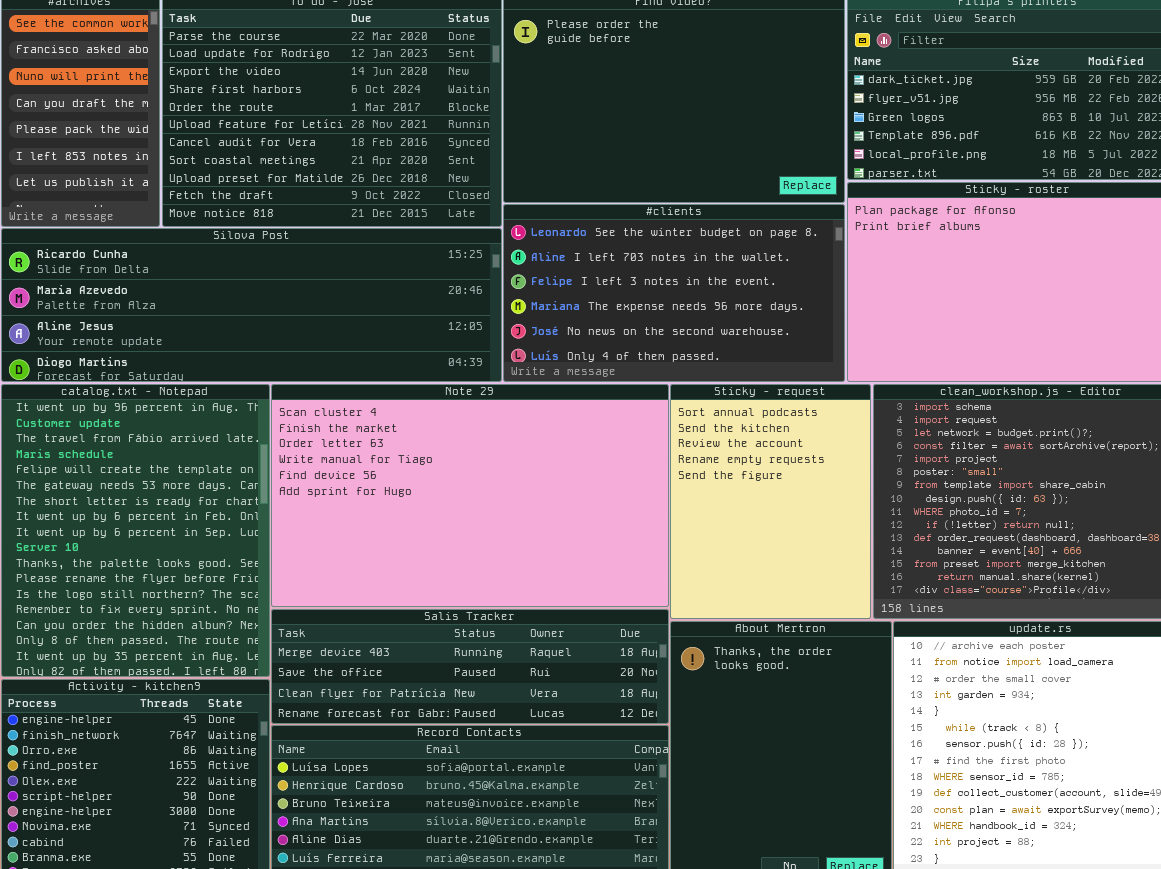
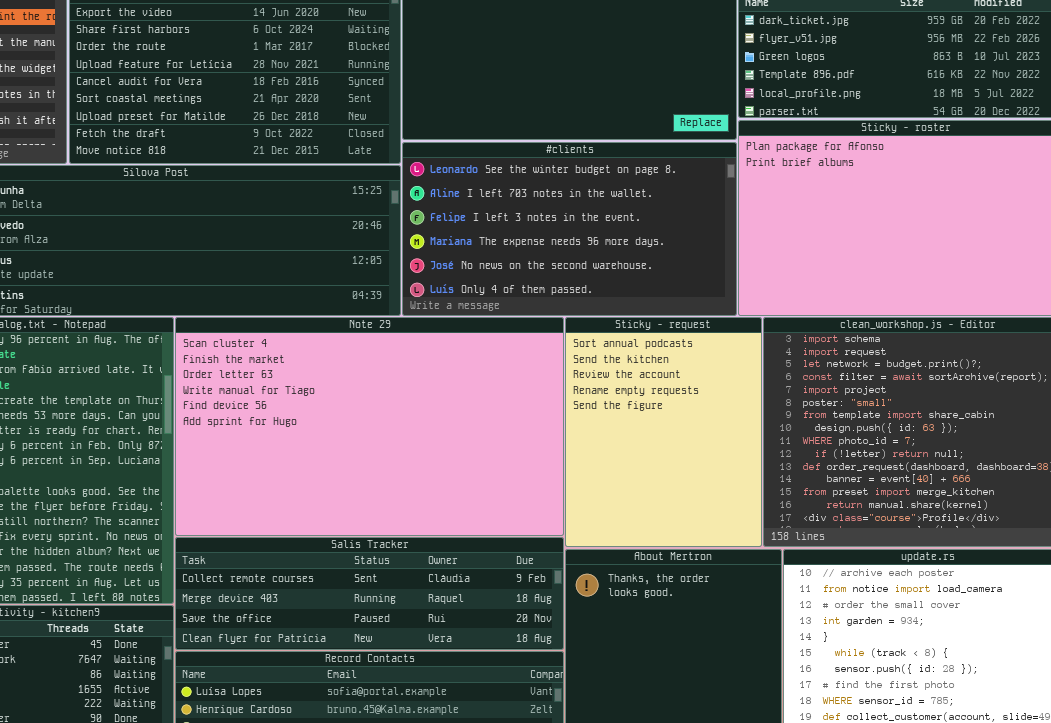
Salis Tracker: [271,609,669,724] -> [175,537,564,650], scrolled up 1 row

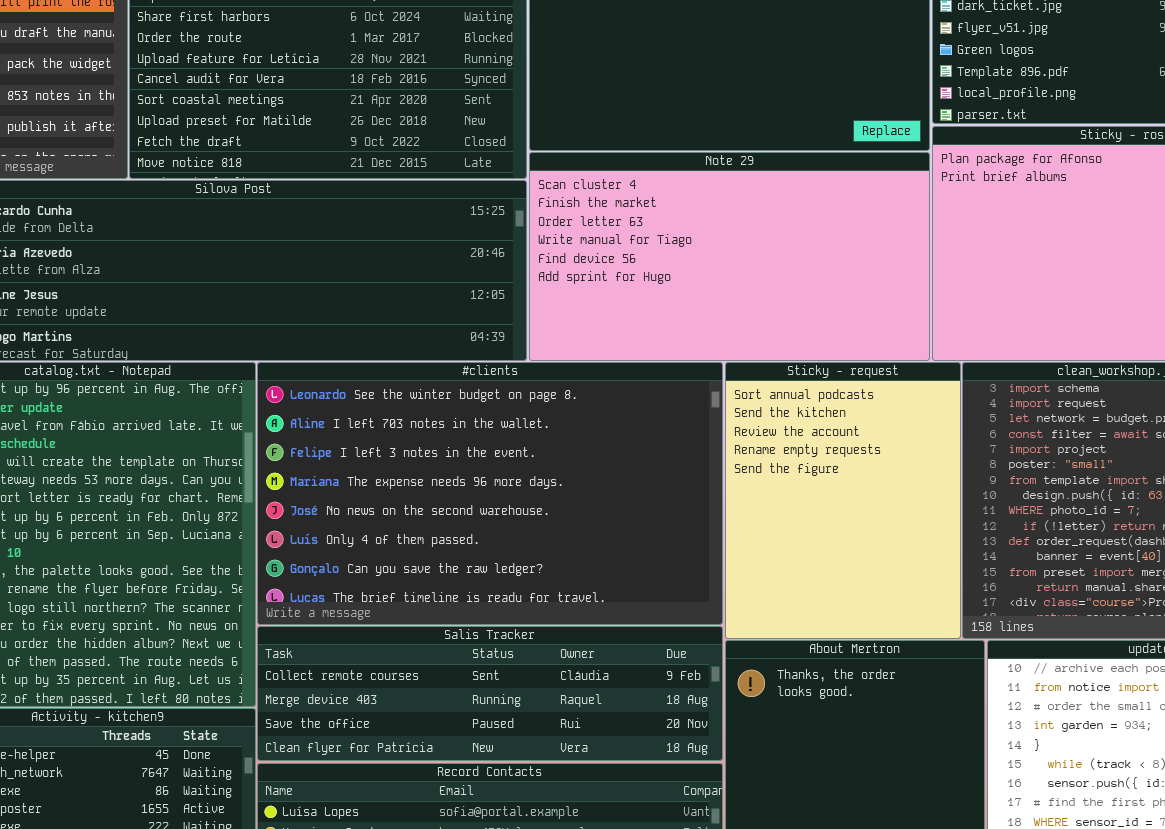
#clients: [402,142,737,316] -> [257,362,723,625], moved, resized
Note 29: [175,317,564,536] -> [529,152,930,361], moved, resized

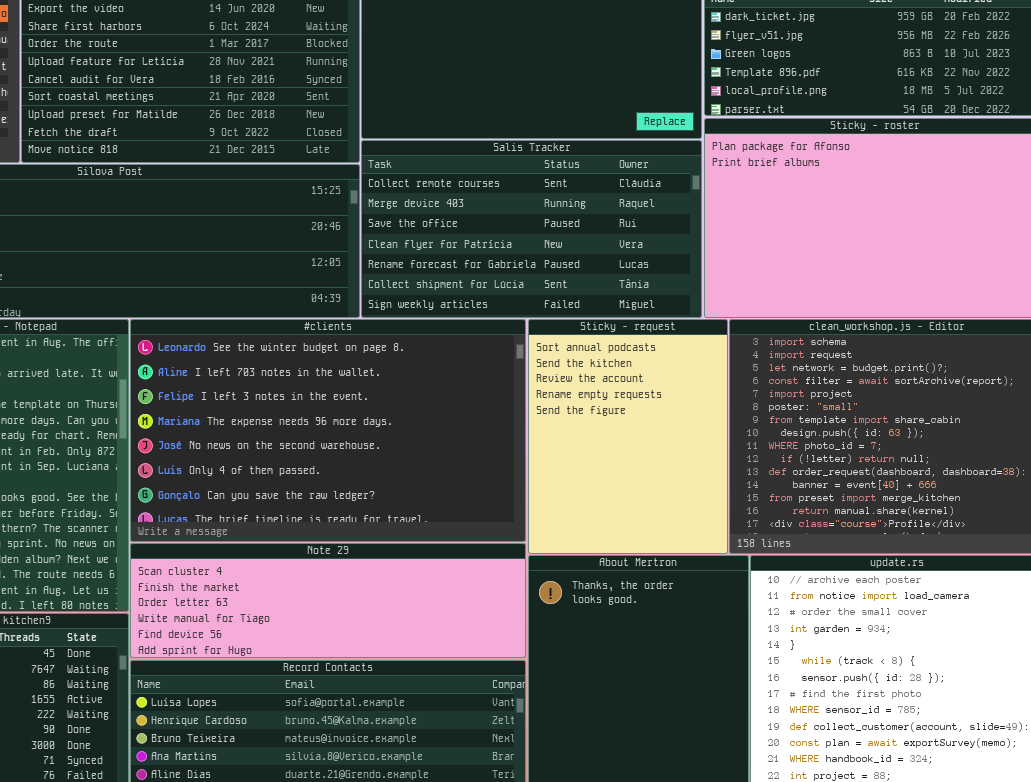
Note 29: [529,152,930,361] -> [130,543,526,658], moved, resized
Salis Tracker: [257,626,723,761] -> [361,140,702,318], moved, resized

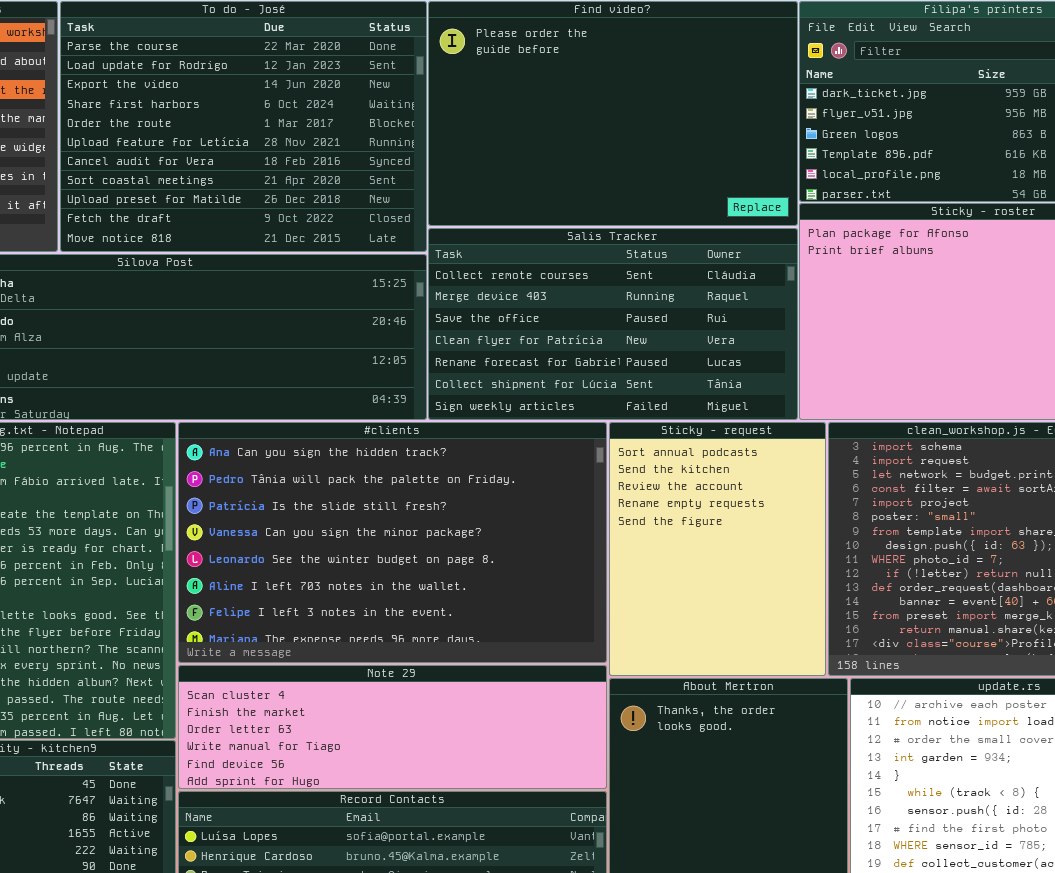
#clients: [130,319,526,542] -> [178,422,607,663], scrolled up 4 rows

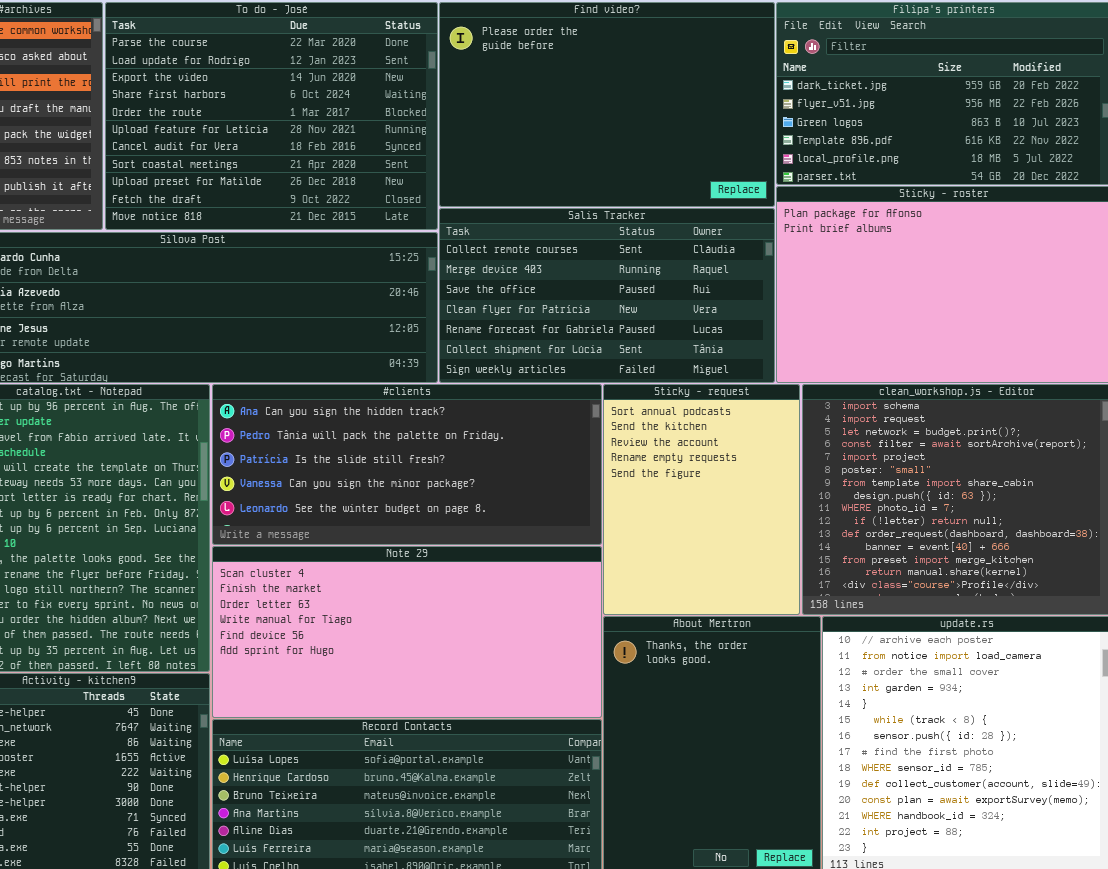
#clients: [178,422,607,663] -> [212,384,602,545], resized
Note 29: [178,665,607,789] -> [212,546,602,718], resized

